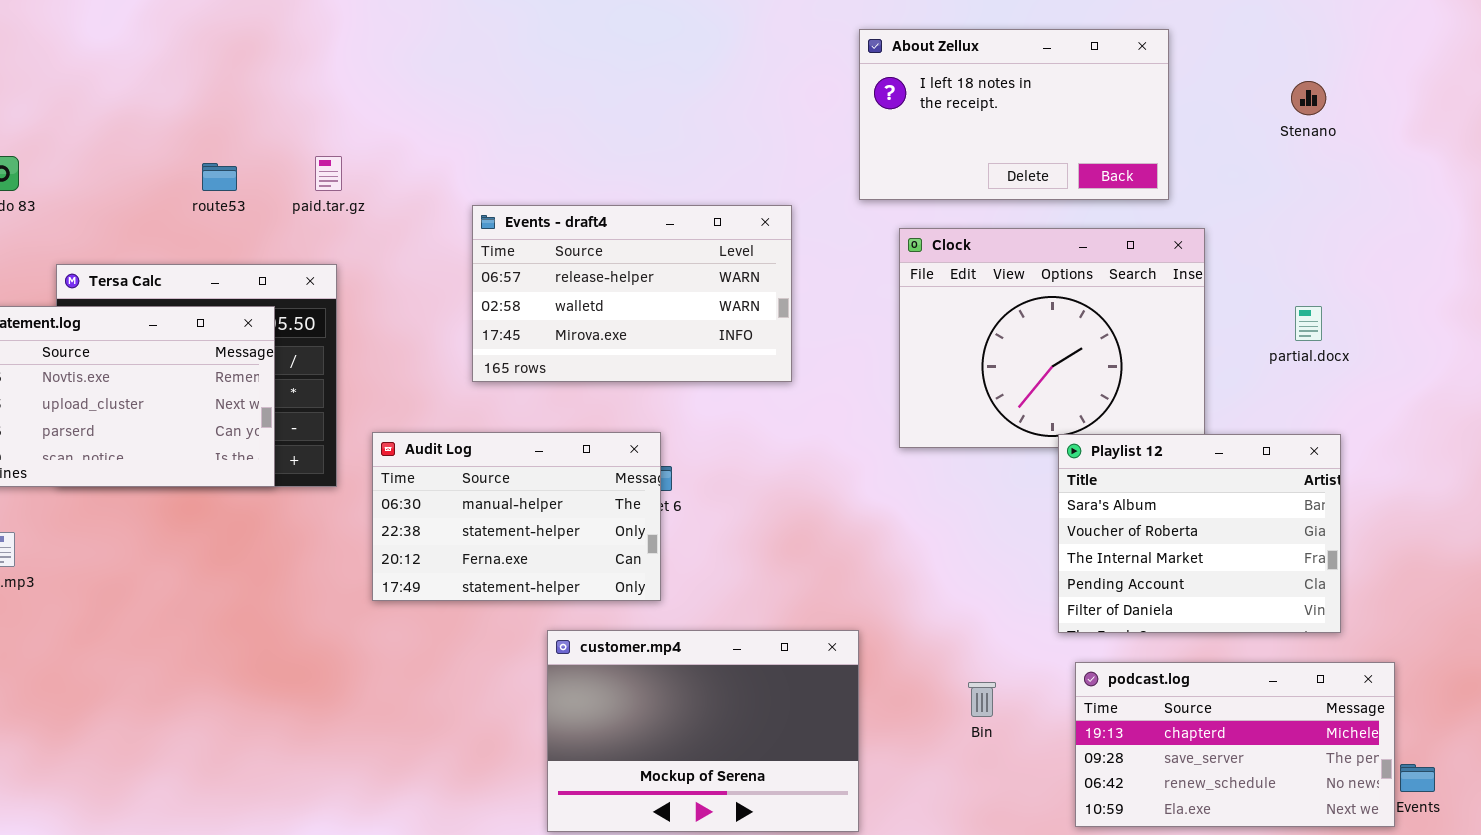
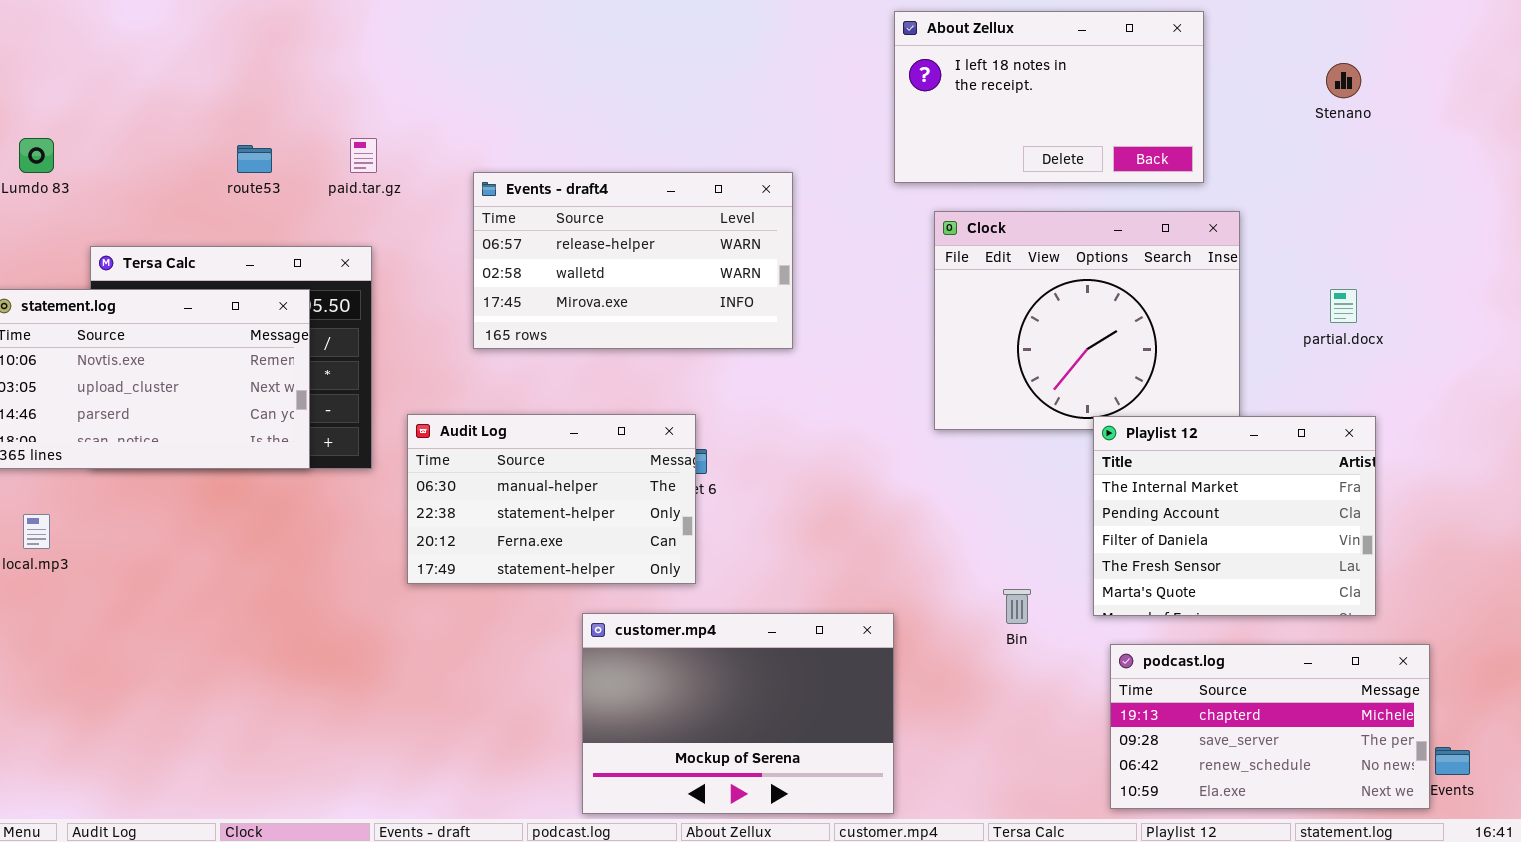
Events - draft4: [472,205,792,382] -> [473,172,793,349], moved
Playlist 12: [1058,434,1341,633] -> [1093,416,1376,616], scrolled down 2 rows
Bin: [968,682,996,717] -> [1003,589,1031,624], moved

